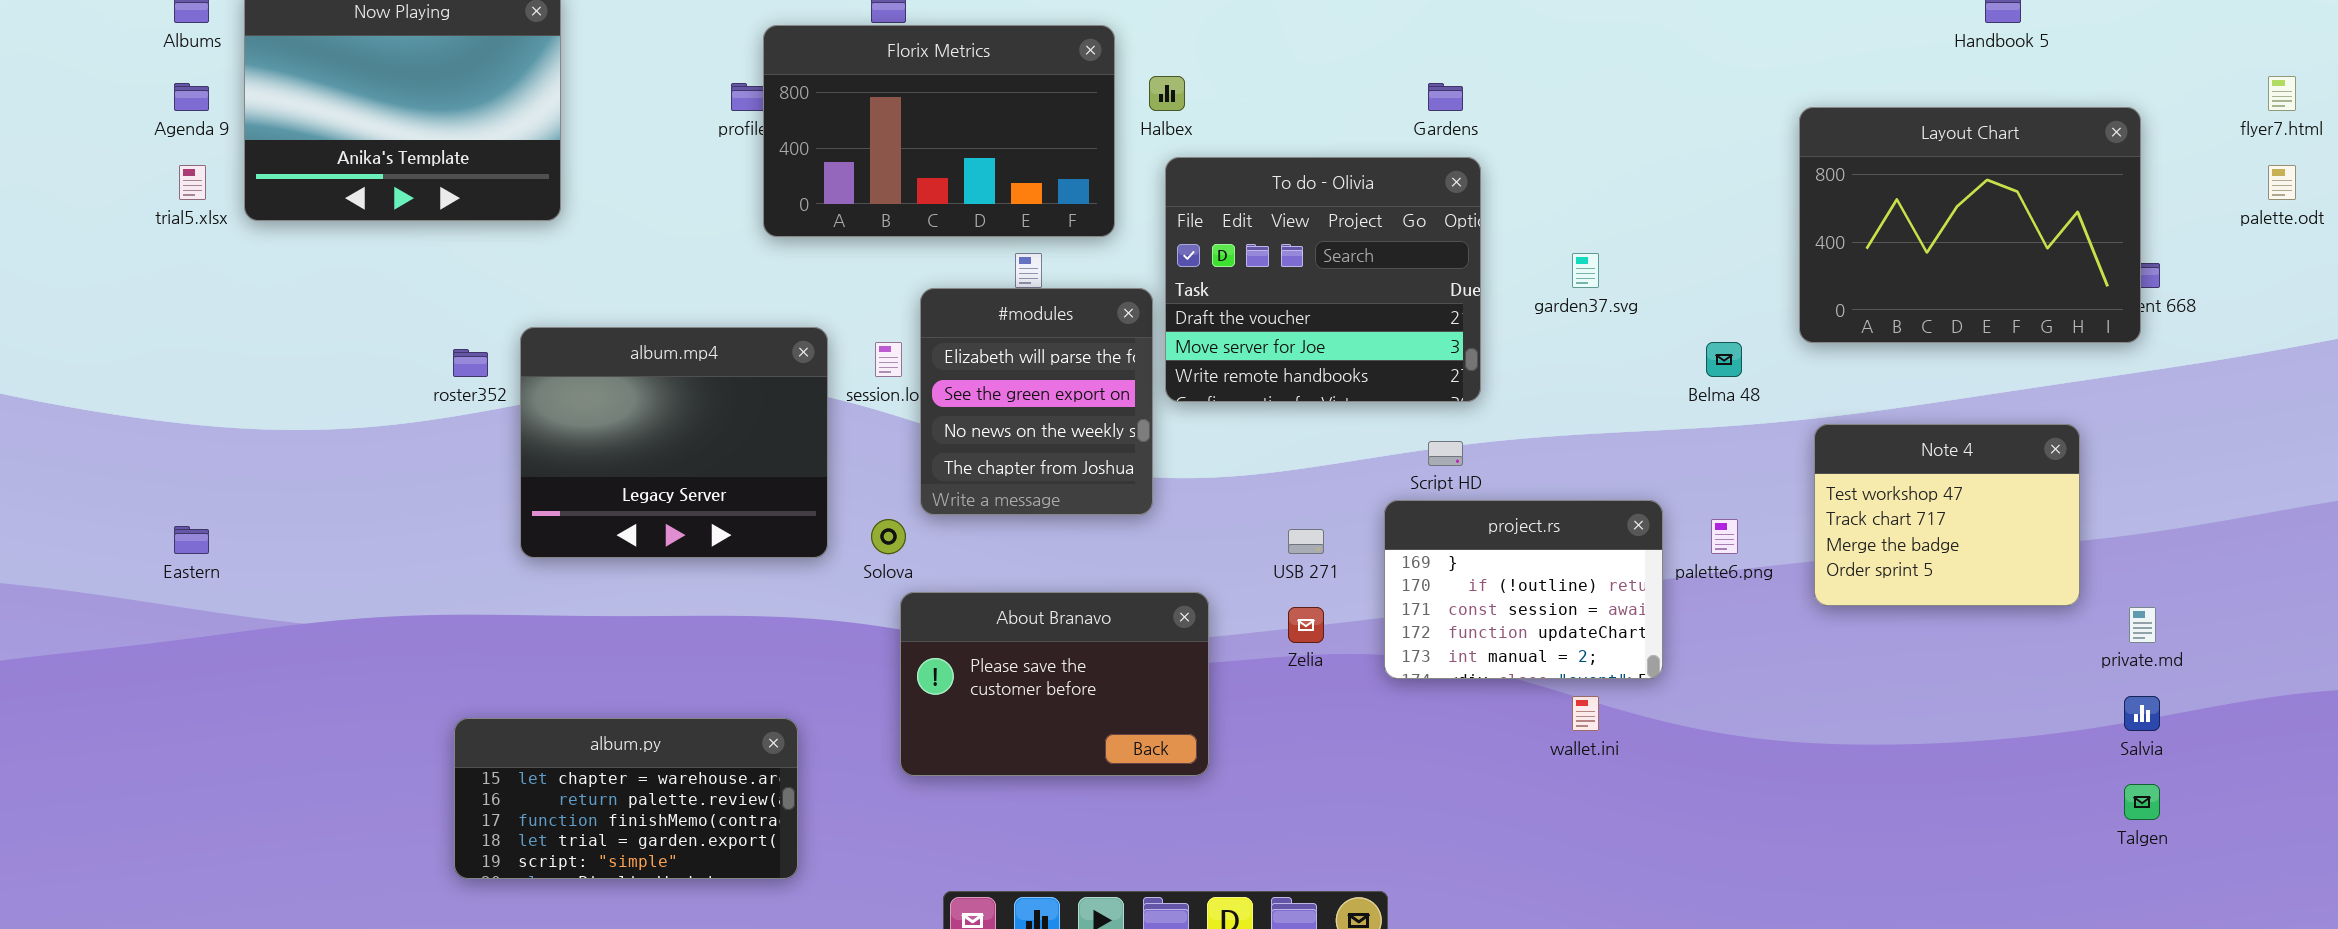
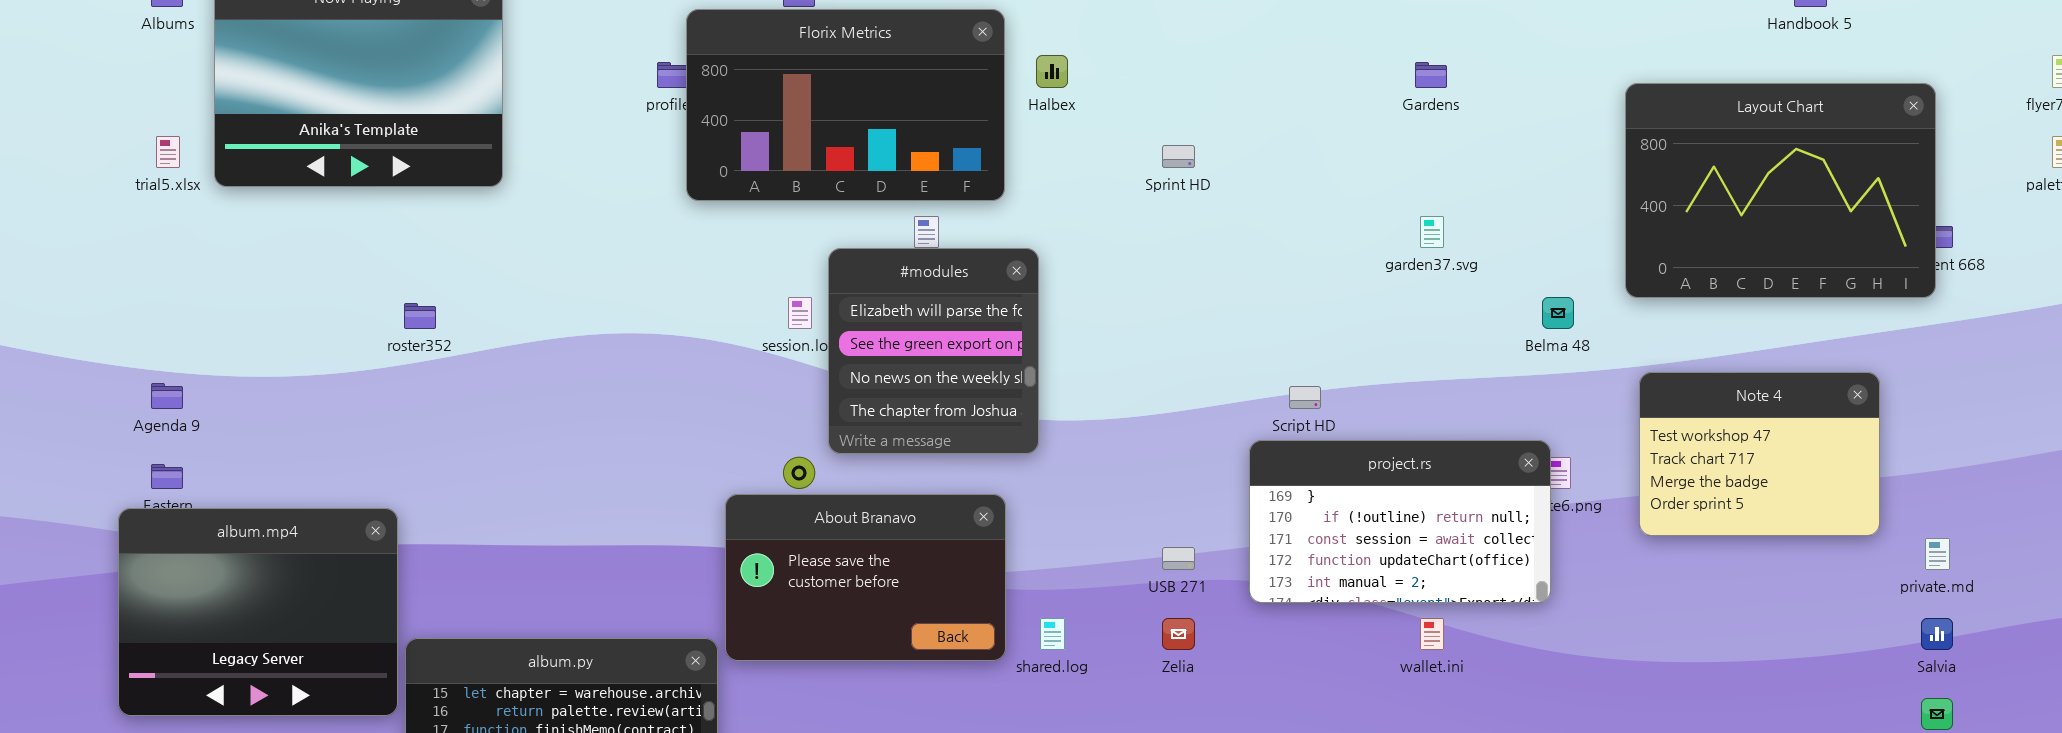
Agenda 9: [174,83,209,111] -> [151,383,183,409], moved
Gardens: [1428,83,1463,111] -> [1415,62,1447,88], moved
To do - Olivia: [1165,157,1481,402] -> none, closed
album.mp4: [520,327,828,558] -> [118,508,398,716], moved
project.rs: [1384,500,1663,679] -> [1249,440,1551,603], resized
USB 271: [1288,529,1324,554] -> [1162,547,1195,570], moved
About Branavo: [900,592,1209,776] -> [725,494,1006,661], moved
Zelia: [1288,607,1324,643] -> [1162,618,1195,650], moved

